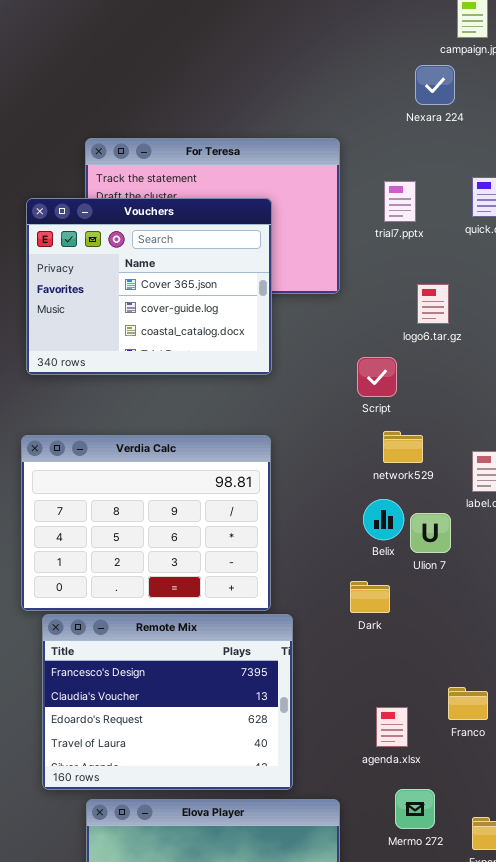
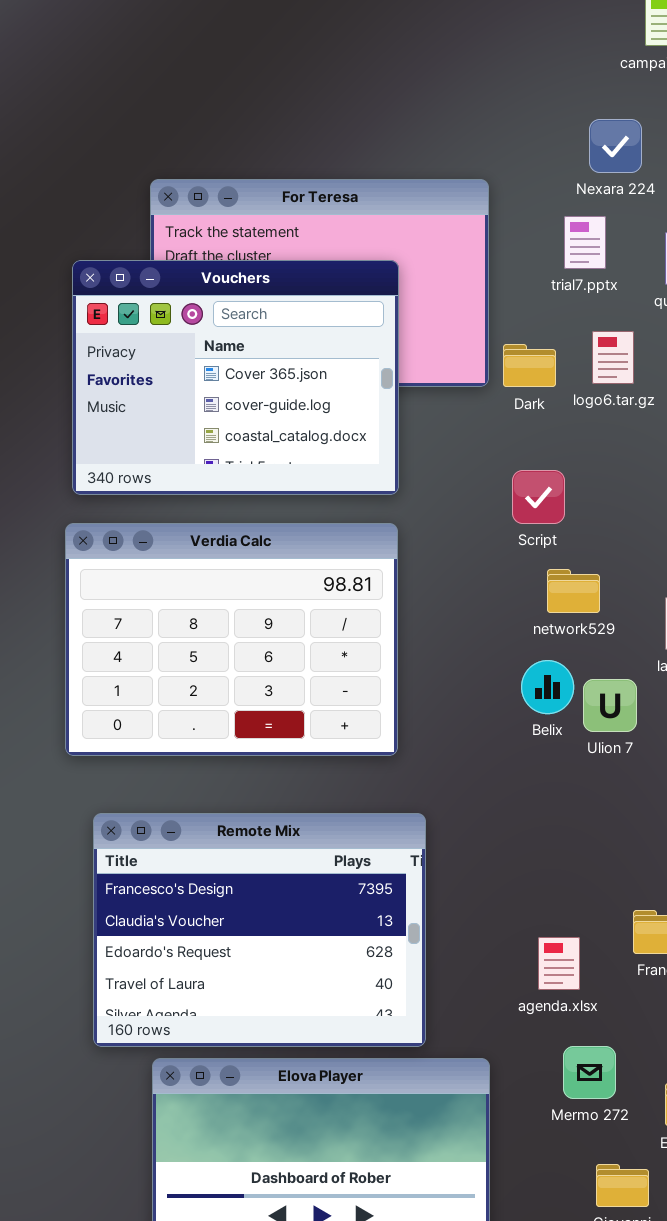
Nexara 224: [415,65,455,105] -> [589,119,642,173], moved
trial7.pptx: [384,181,416,222] -> [564,216,606,269], moved
logo6.tar.gz: [417,284,449,324] -> [592,331,634,384], moved
Verdia Calc: [21,435,271,611] -> [65,523,398,756], moved
Dark: [350,581,390,613] -> [503,344,556,387], moved

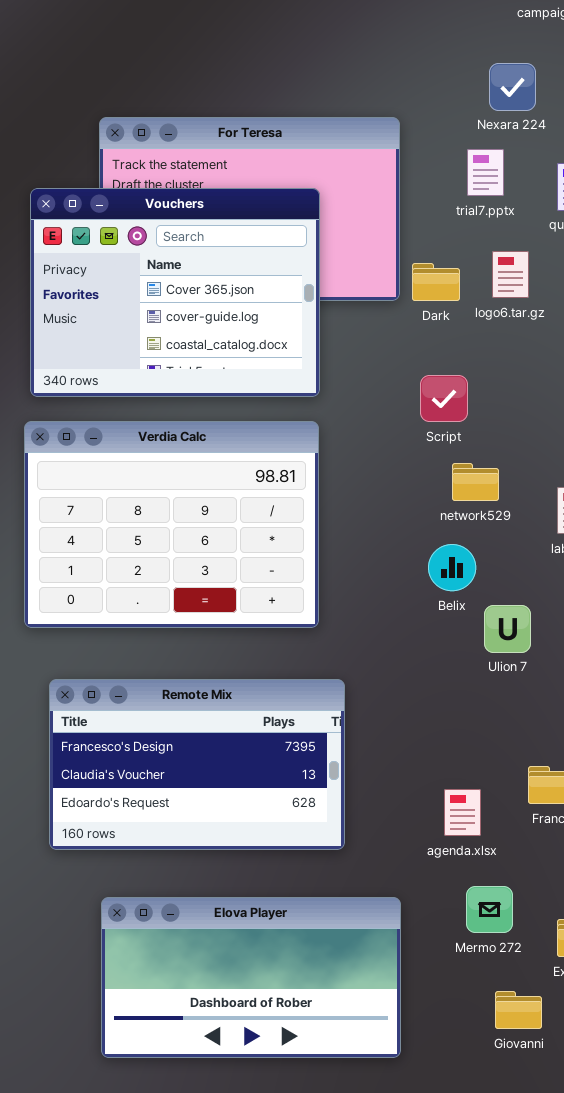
Ulion 7: [583,679,637,732] -> [484,605,531,653], moved
Remote Mix: [93,813,426,1047] -> [49,679,345,850], resized

